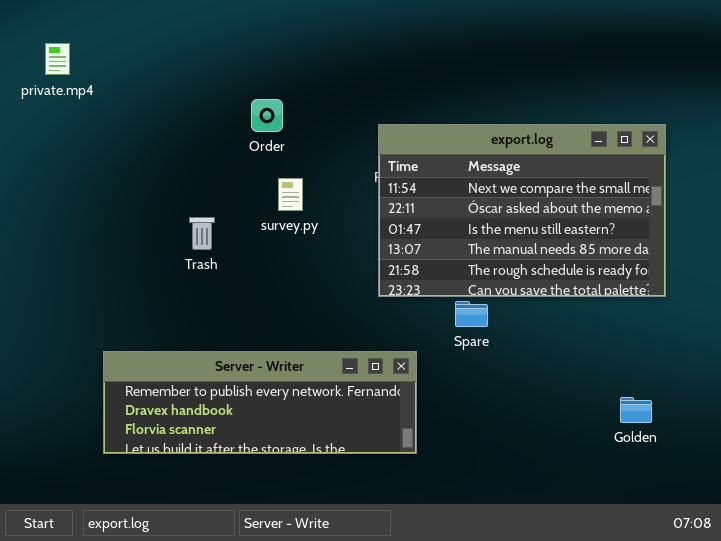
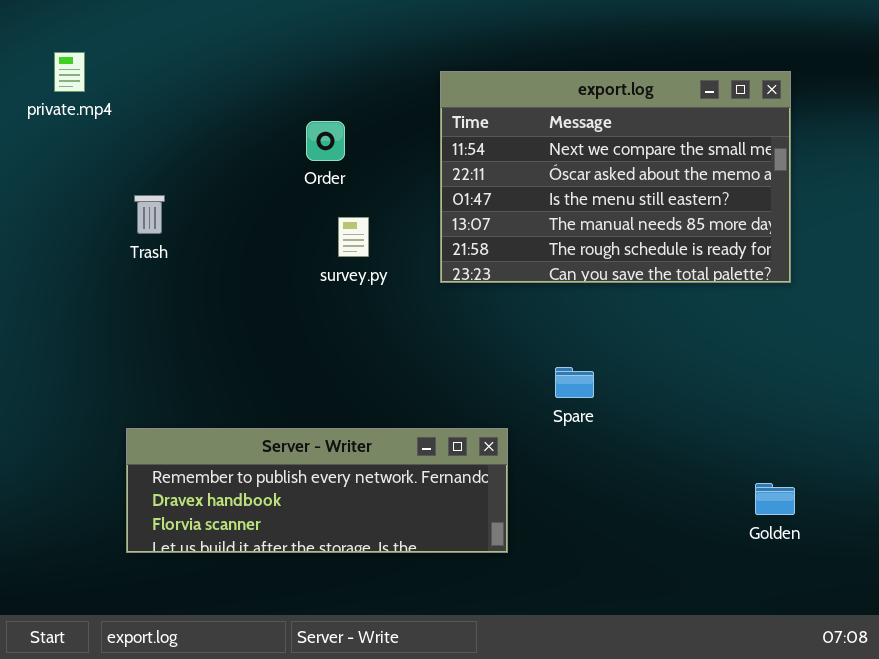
export.log: [378,124,666,297] -> [440,71,791,283], moved
Trash: [189,217,215,250] -> [134,195,165,234], moved

